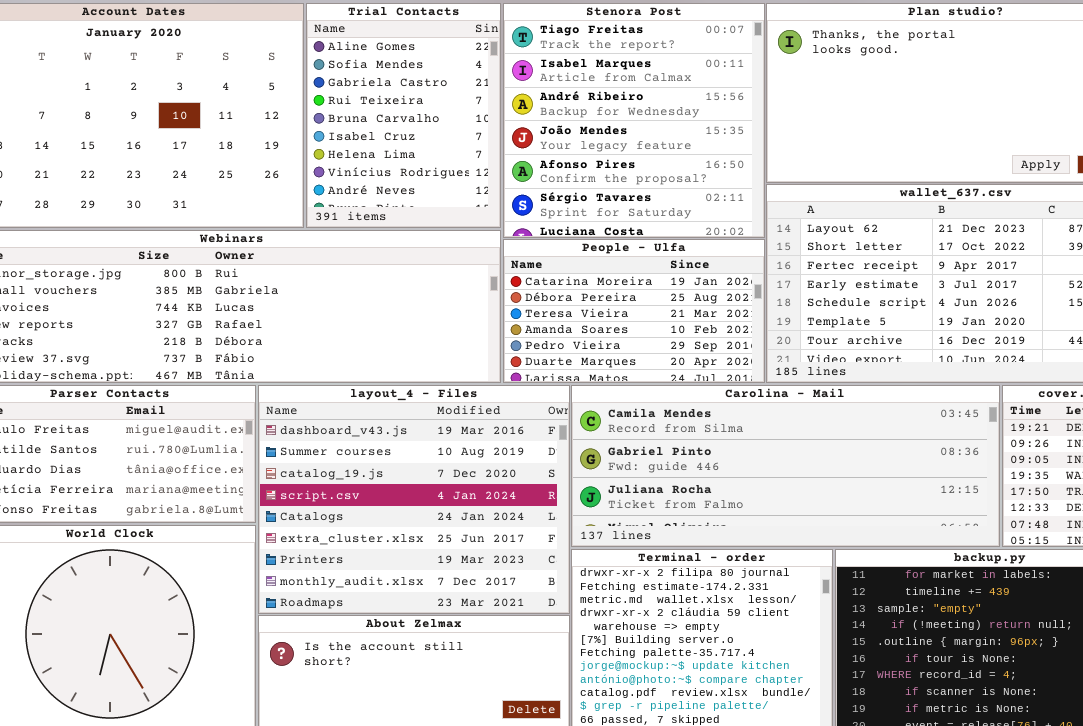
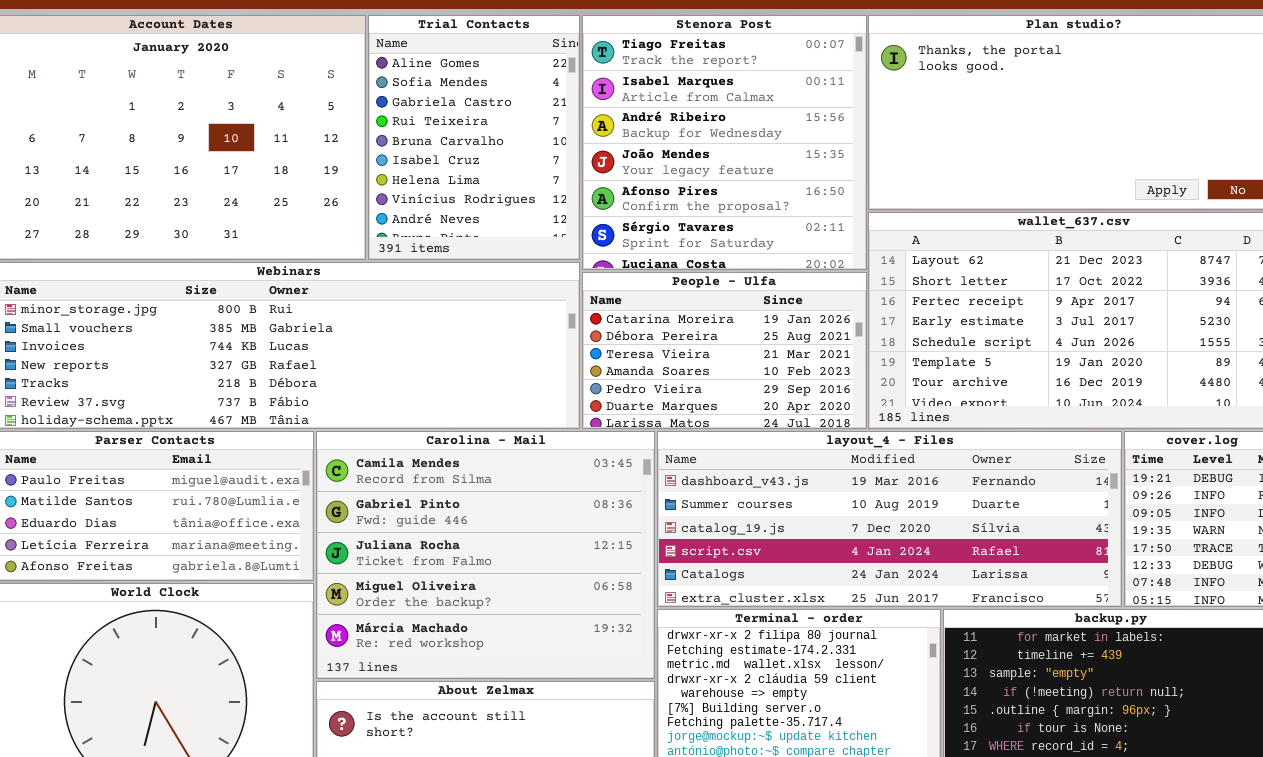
layout_4 - Files: [258,385,570,614] -> [657,431,1122,607], moved, resized
Carolina - Mail: [571,385,1000,547] -> [316,431,655,679], moved, resized

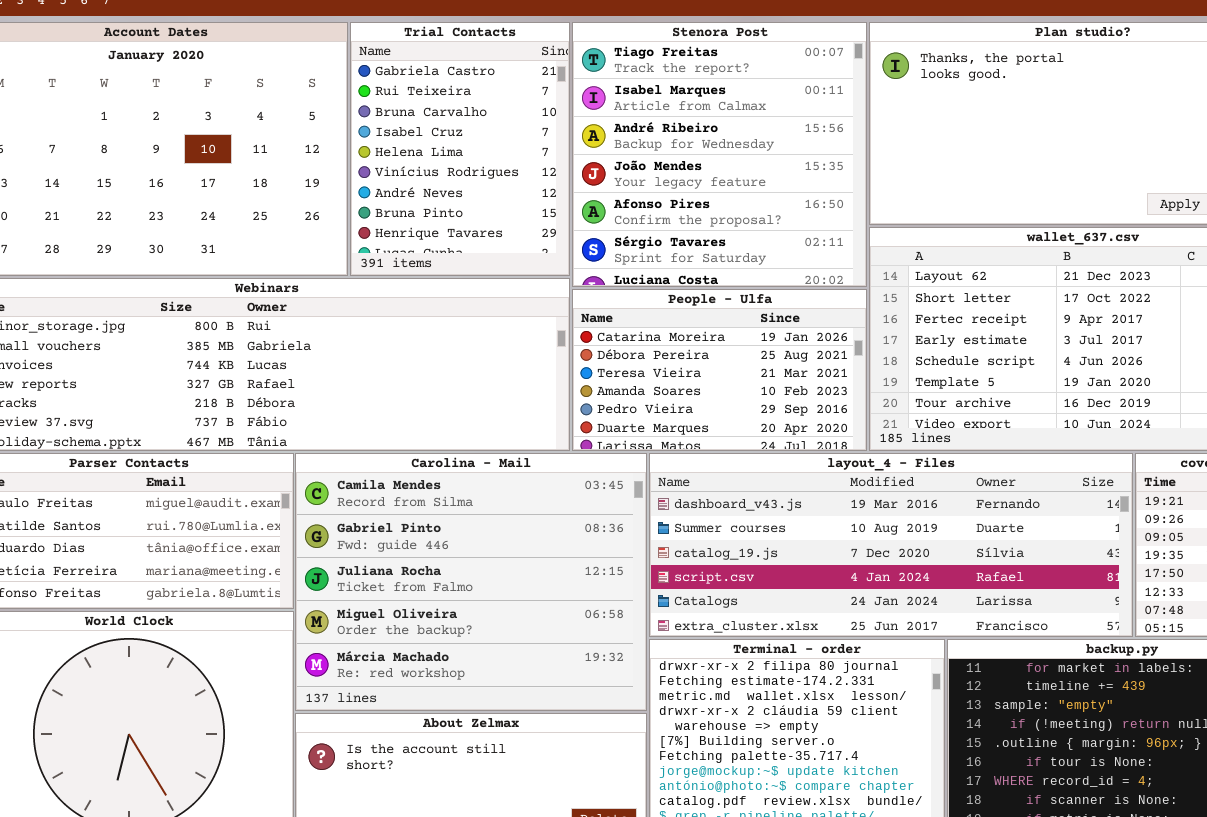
Trial Contacts: [368,15,580,260] -> [350,22,570,276], scrolled down 2 rows

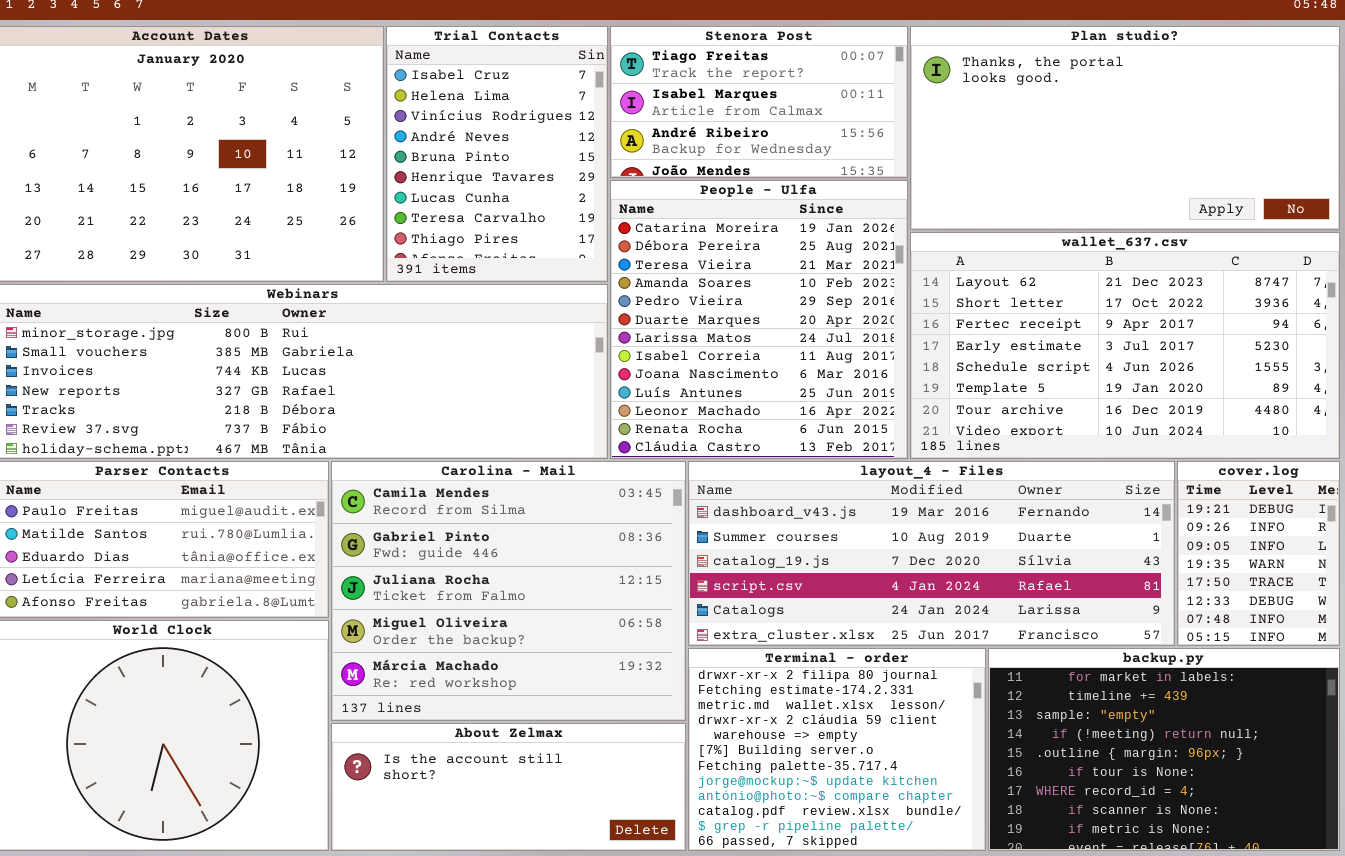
Trial Contacts: [350,22,570,276] -> [386,26,608,282], scrolled down 3 rows
Stenora Post: [572,22,867,287] -> [610,26,908,178], resized
People - Ulfa: [572,289,867,451] -> [610,180,908,459], resized

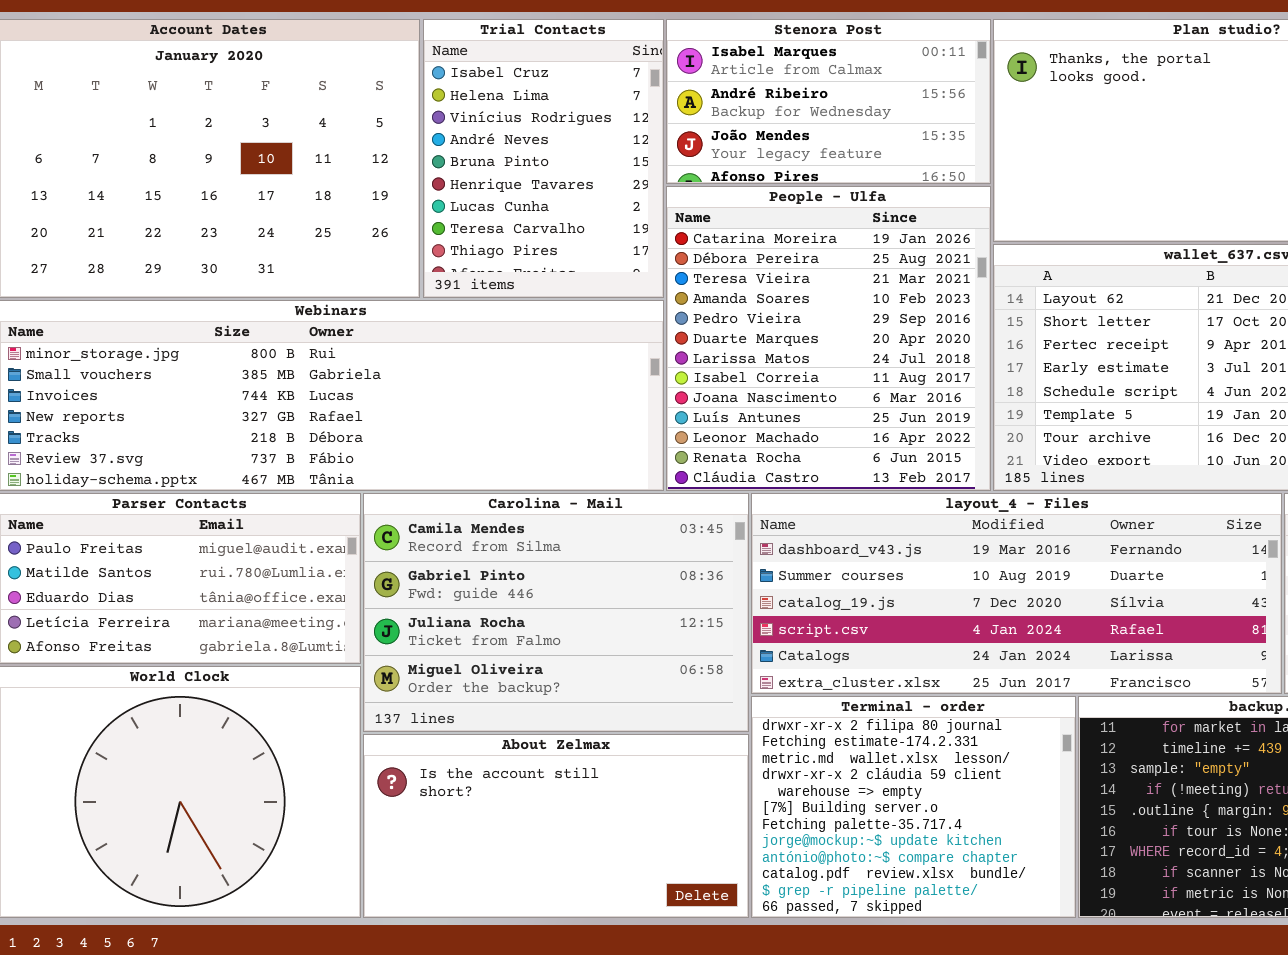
Stenora Post: [610,26,908,178] -> [666,19,991,184], scrolled down 1 row
Carolina - Mail: [331,461,686,721] -> [363,493,749,732], resized
About Zelmax: [331,723,686,851] -> [363,734,749,918], resized

